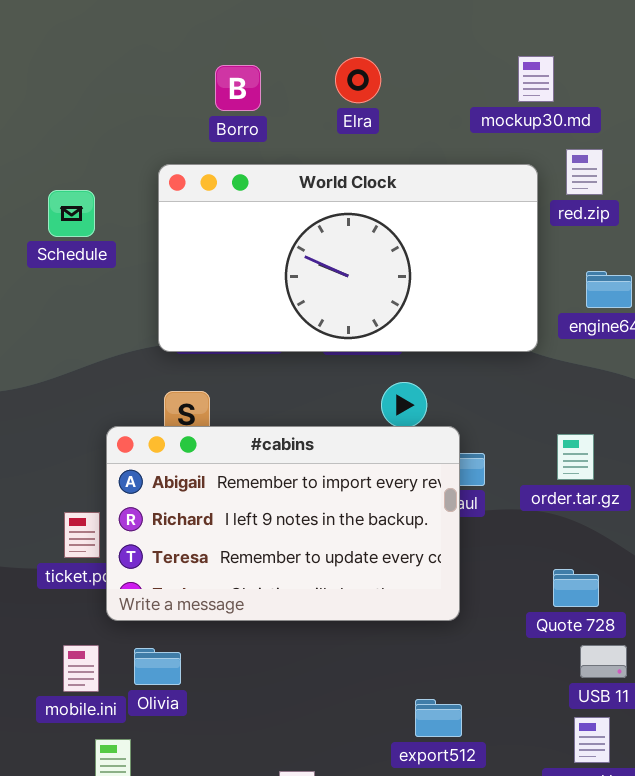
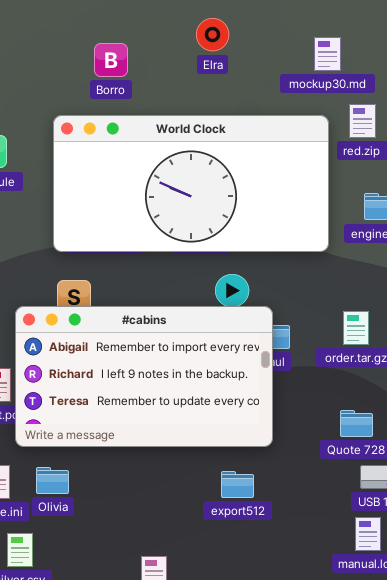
Elra: [335,57,381,103] -> [196,18,229,51], moved
export512: [415,699,462,737] -> [221,471,254,498], moved

